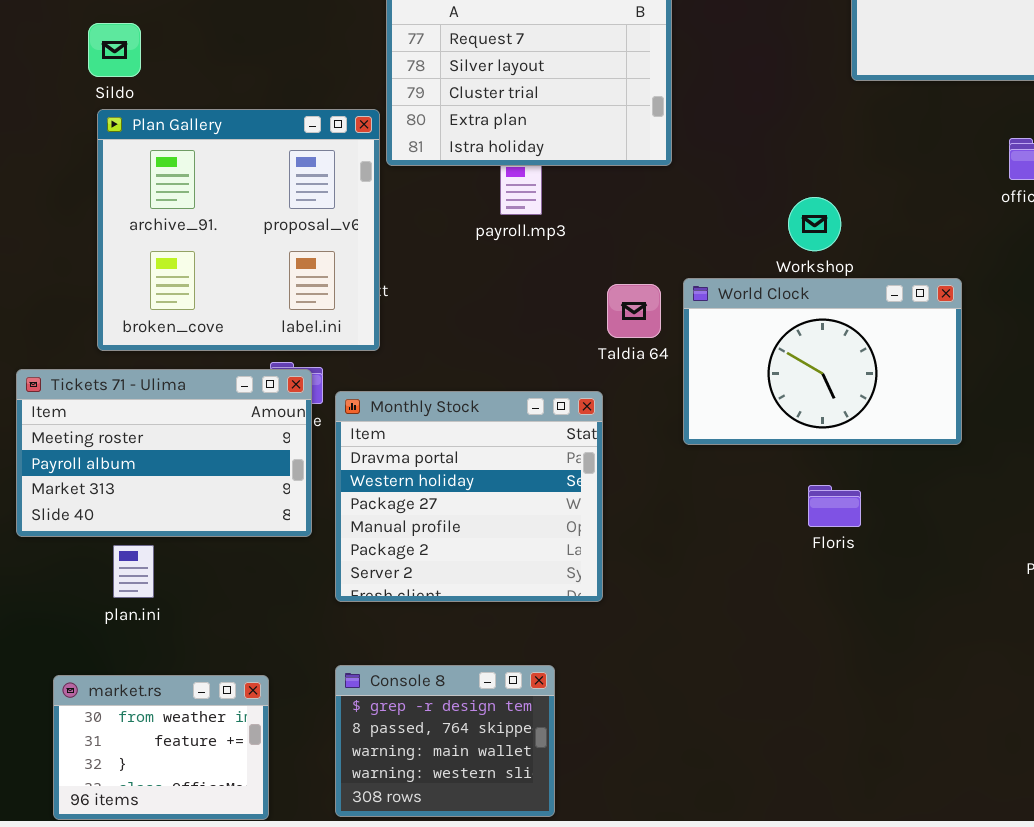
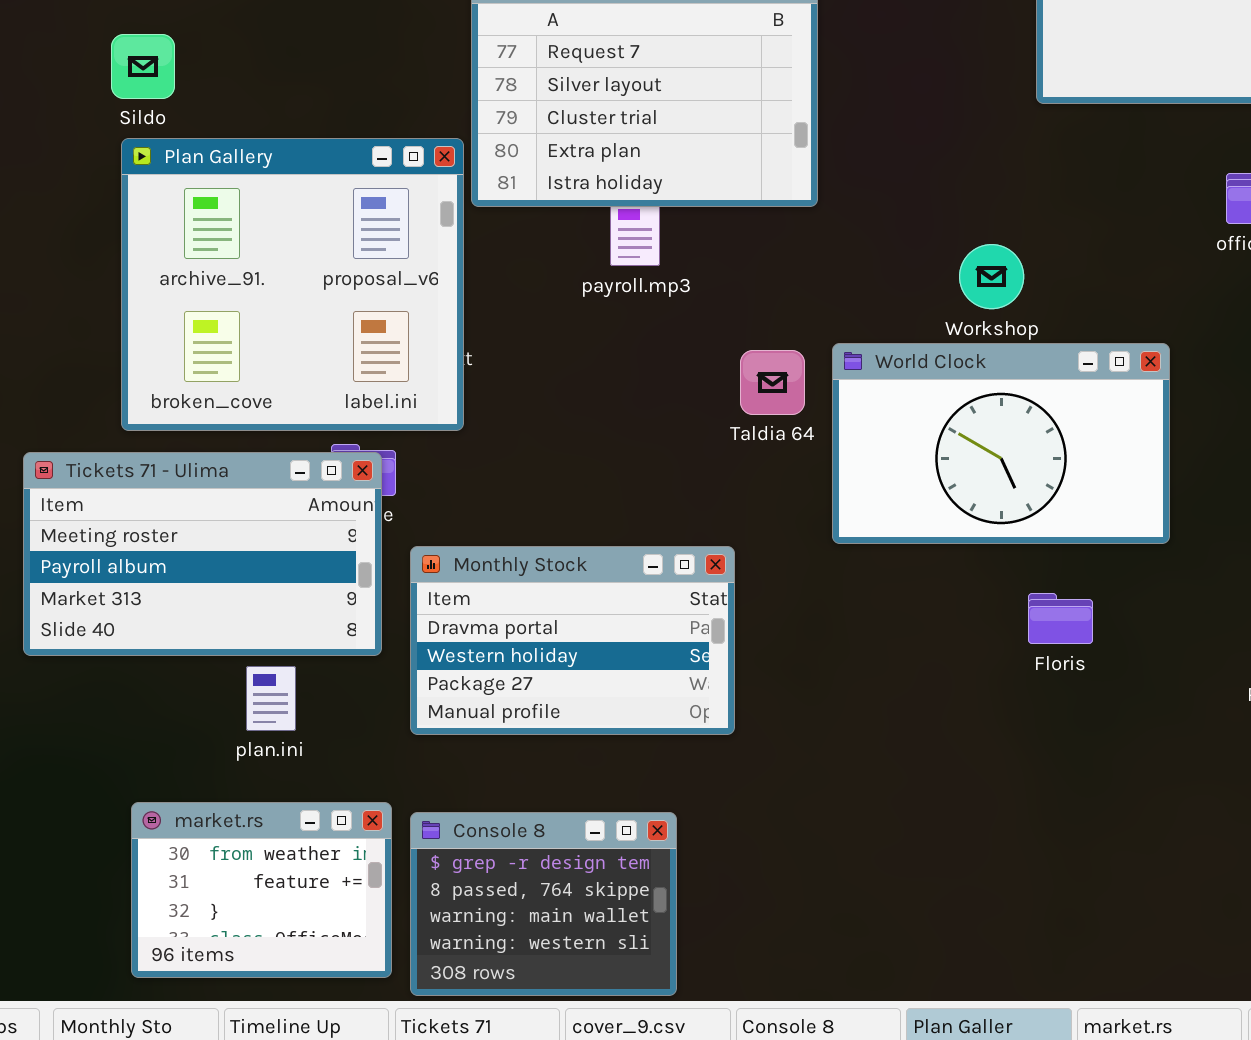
Monthly Stock: [335,391,603,602] -> [410,546,735,735], resized
Floris: [808,485,861,527] -> [1028,593,1093,644], moved
plan.ini: [113,545,154,598] -> [246,666,296,731], moved
market.rs: [53,675,269,820] -> [131,802,392,978], moved

